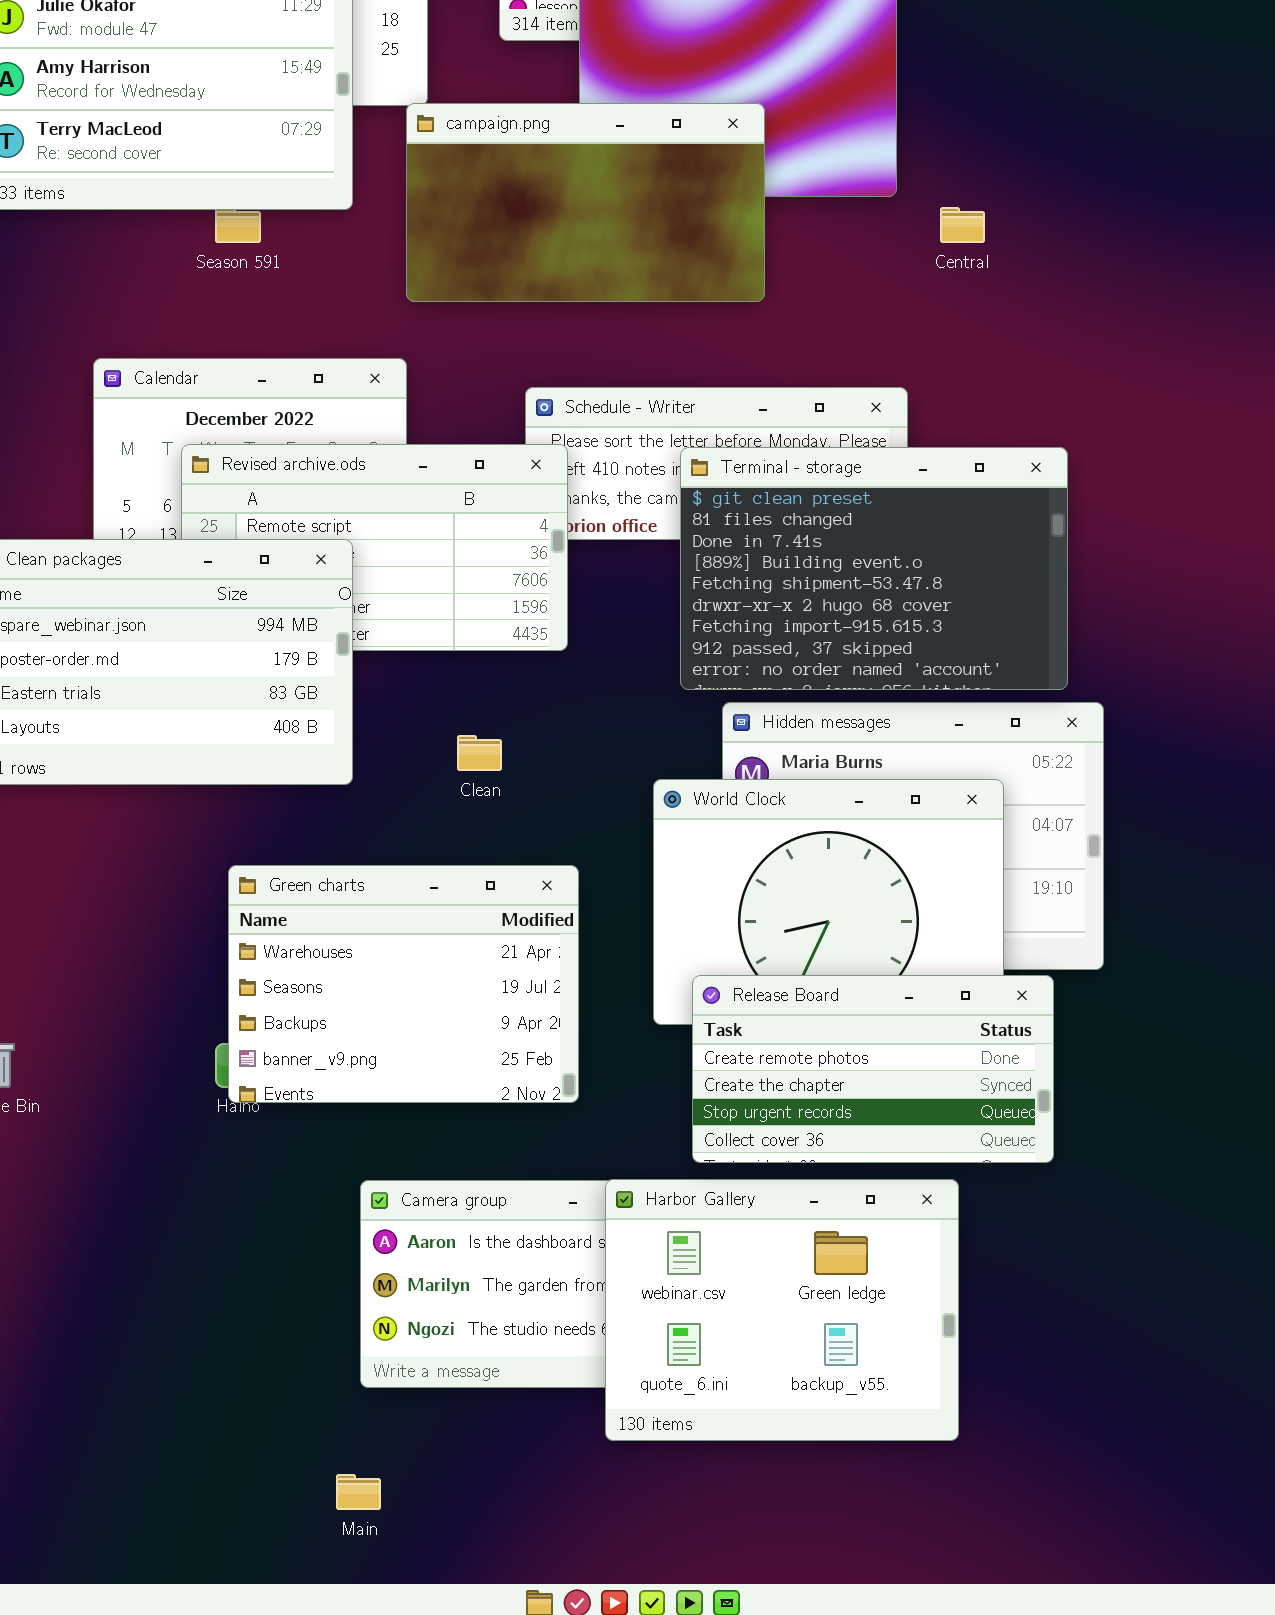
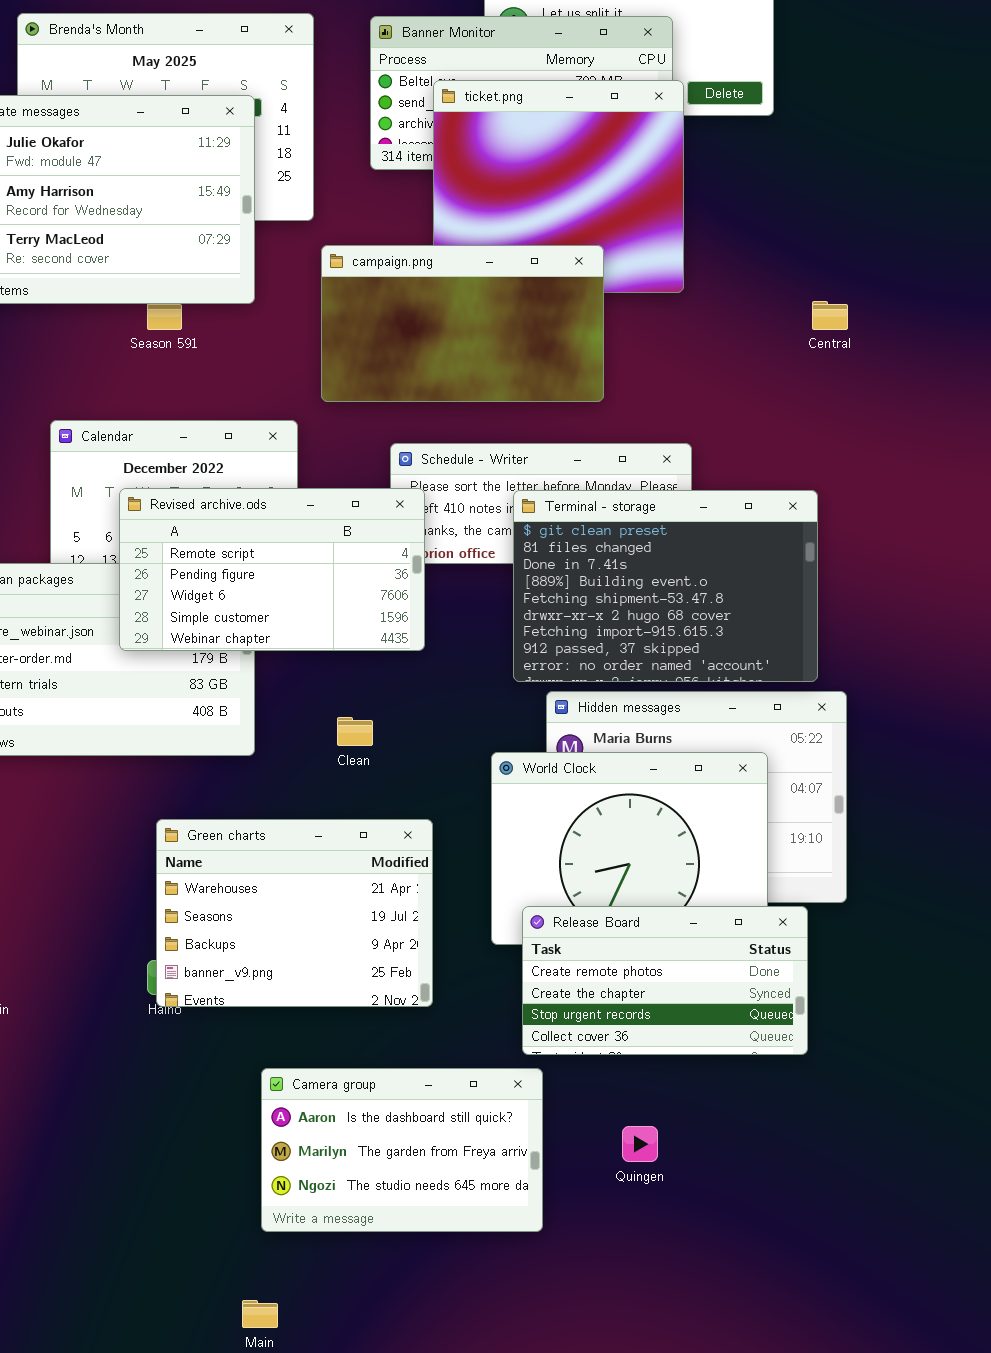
campaign.png: [406,103,765,302] -> [321,245,604,402], moved
Central: [940,207,985,243] -> [812,301,848,330], moved
Revised archive.ods: [181,444,568,651] -> [119,488,425,651], raised
Harbor Gallery: [605,1179,959,1441] -> none, closed

